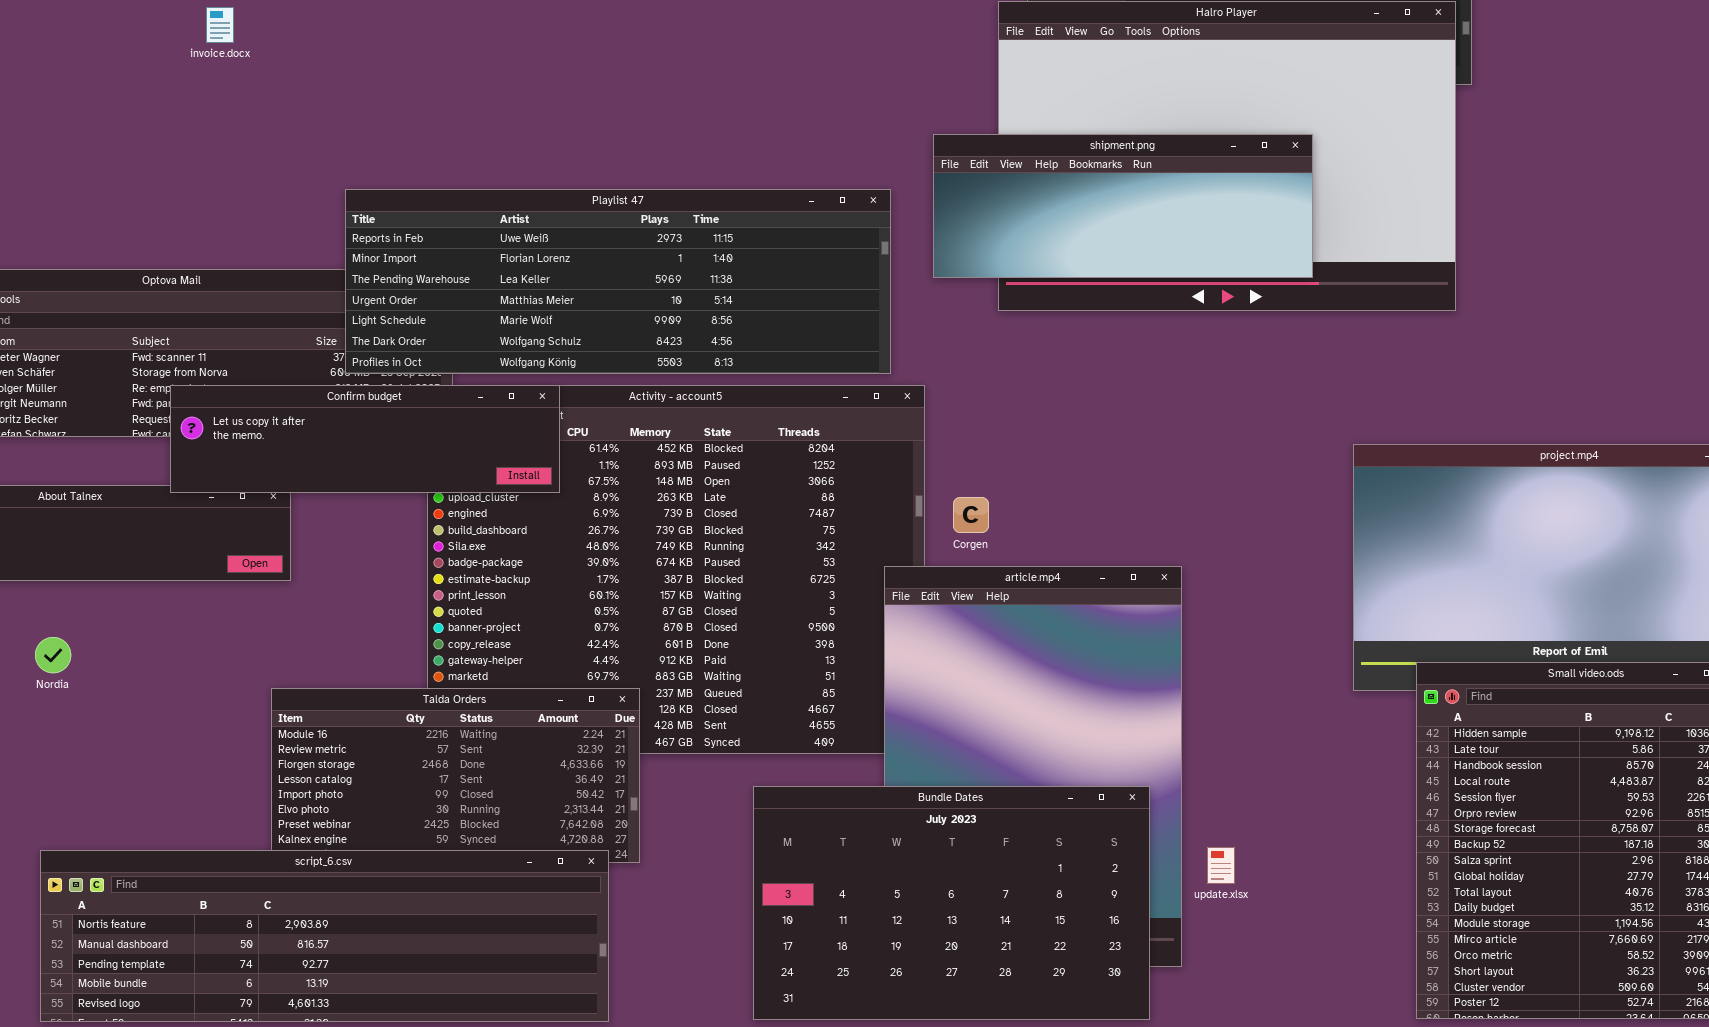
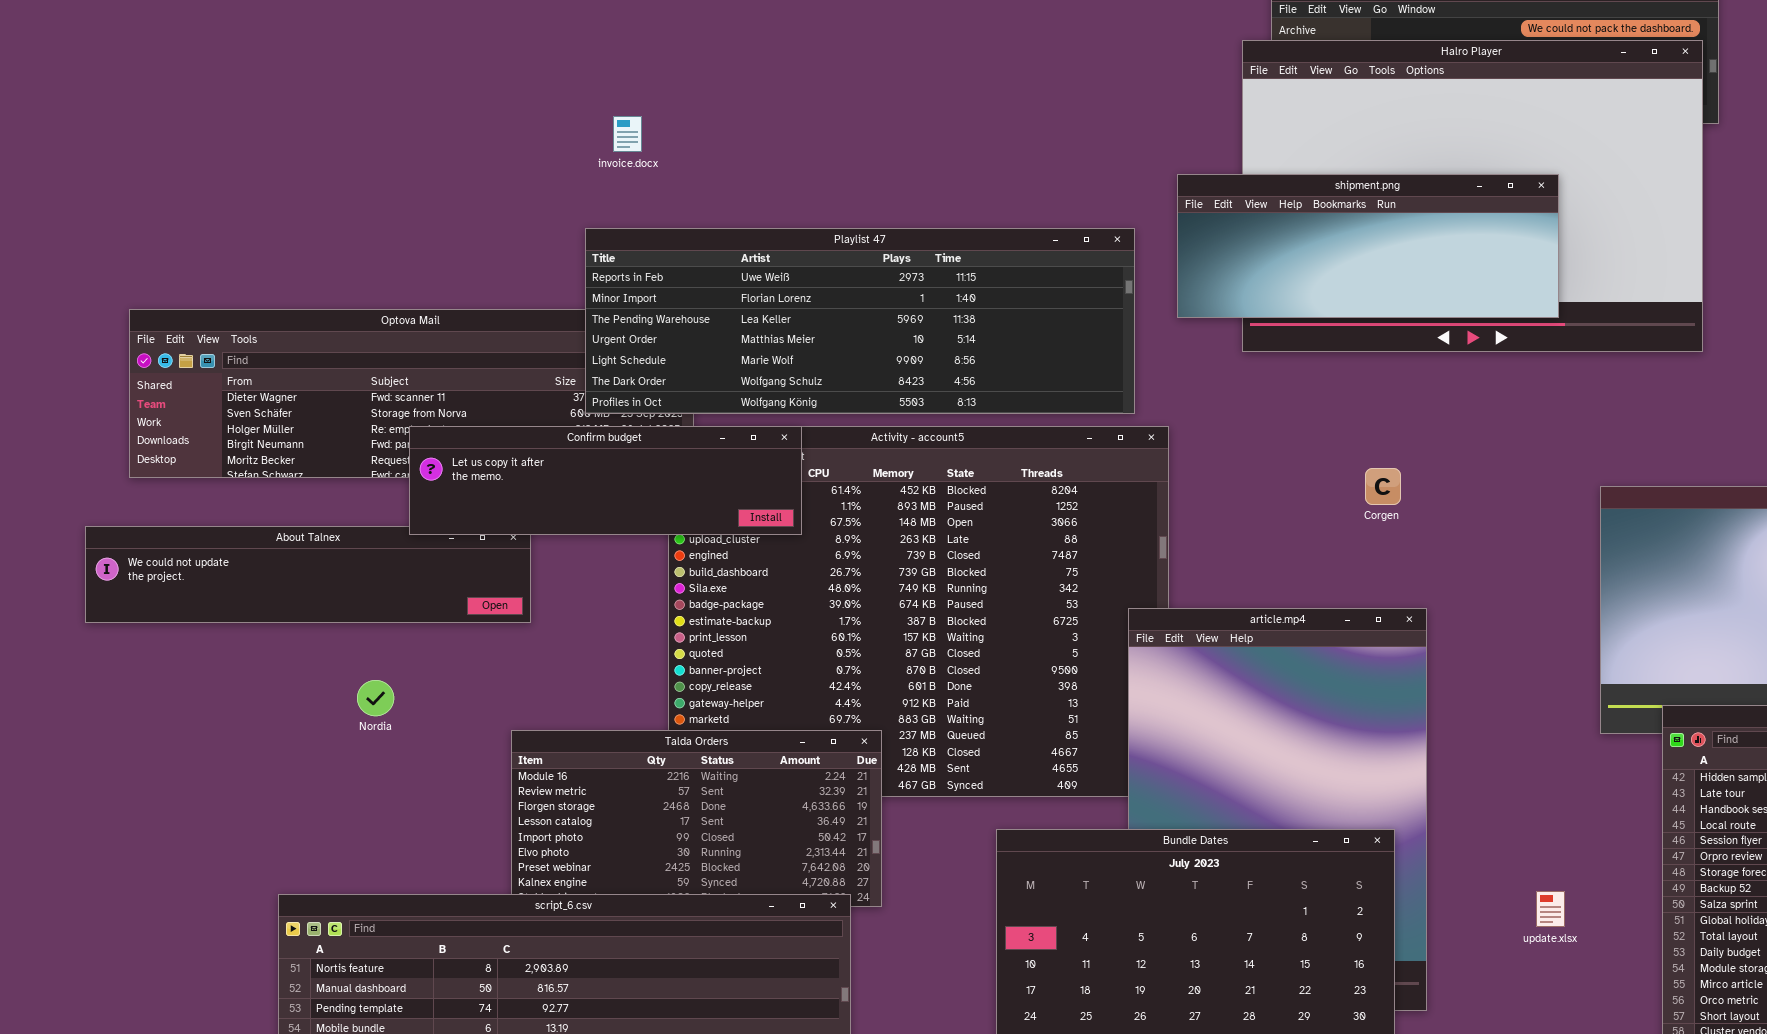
invoice.docx: [206,7,234,43] -> [613,116,642,152], moved
Corgen: [953,497,989,533] -> [1365,468,1401,505], moved
Nordia: [35,637,71,673] -> [357,680,394,716], moved
update.xlsx: [1207,847,1235,884] -> [1536,891,1565,927], moved

